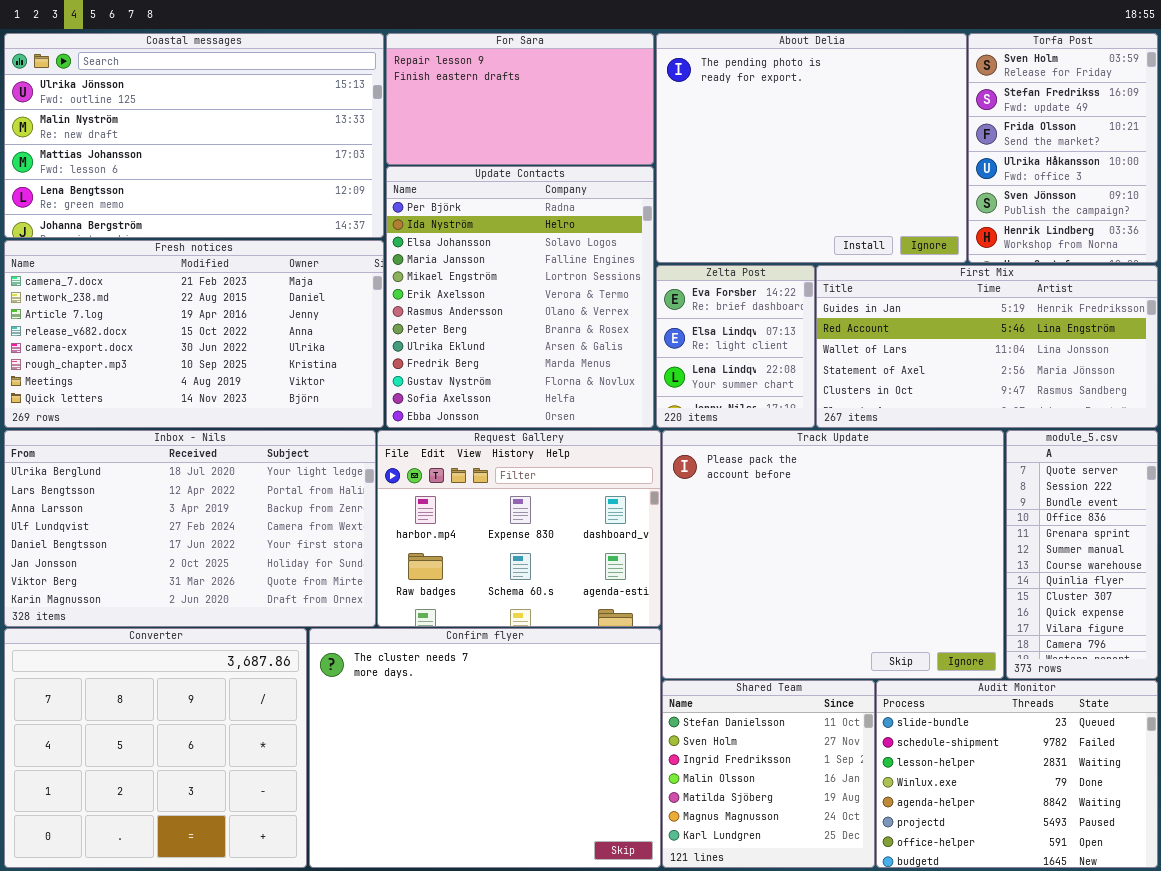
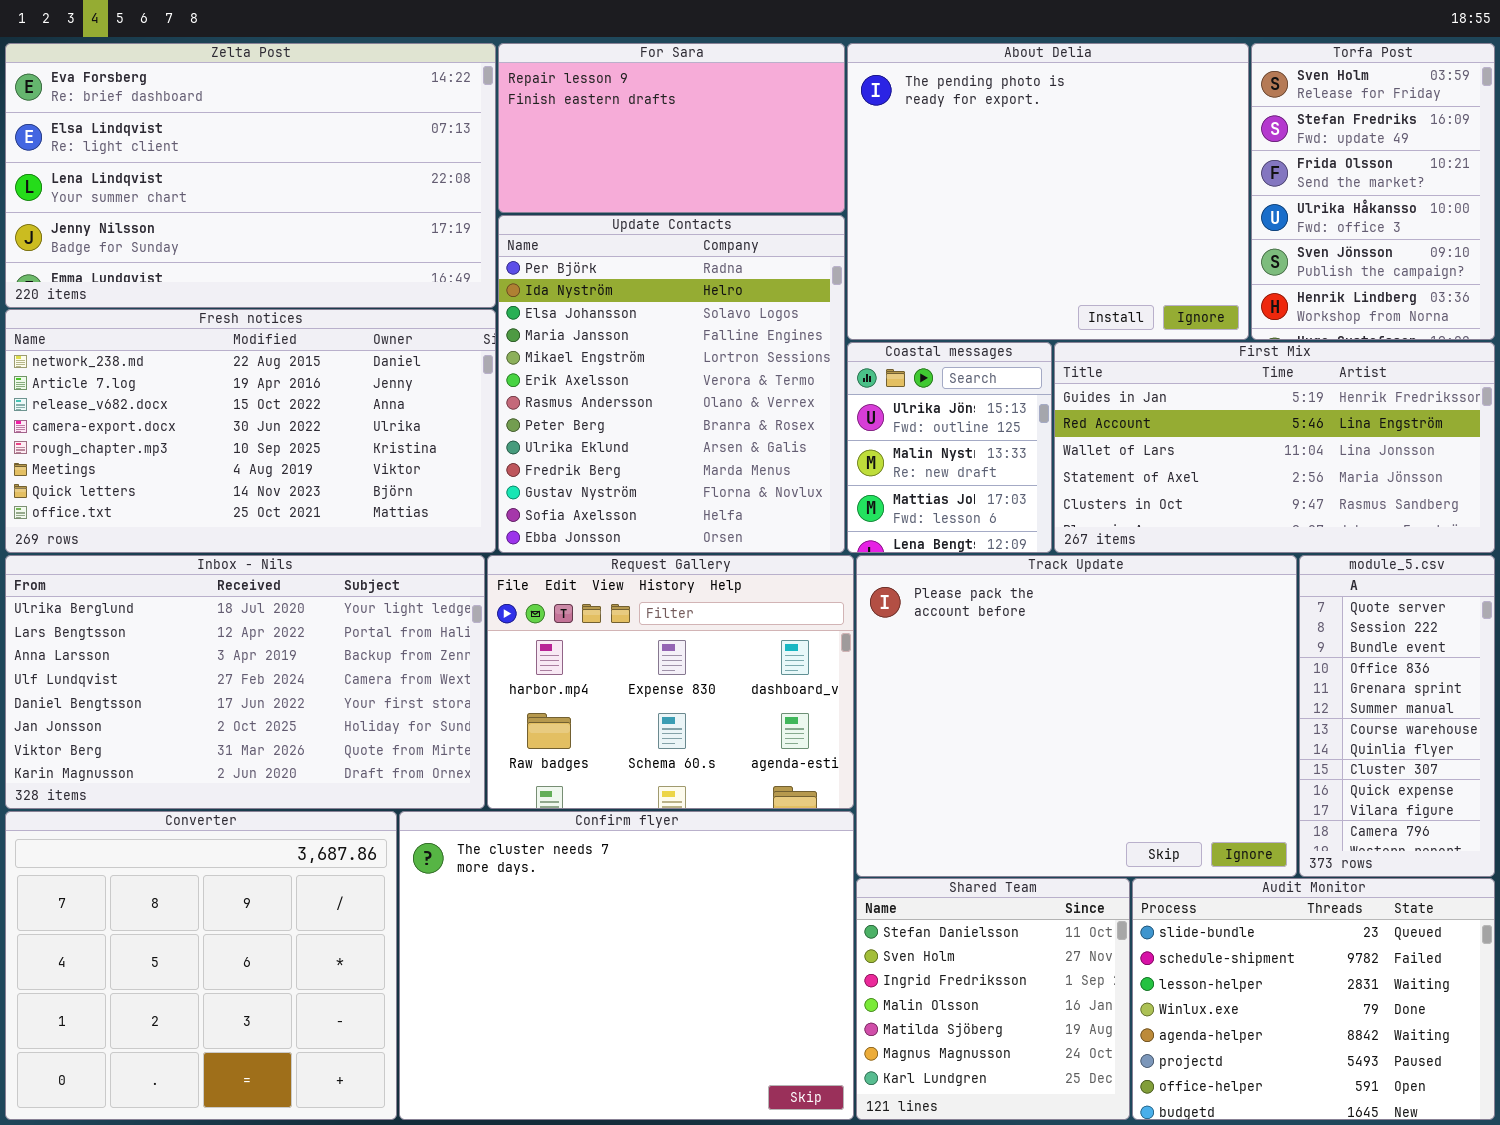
Coastal messages: [4,33,384,238] -> [847,342,1052,553], moved, resized
Fresh notices: [4,240,384,428] -> [5,309,496,553], scrolled down 1 row
Zelta Post: [656,265,815,428] -> [5,43,496,308], moved, resized

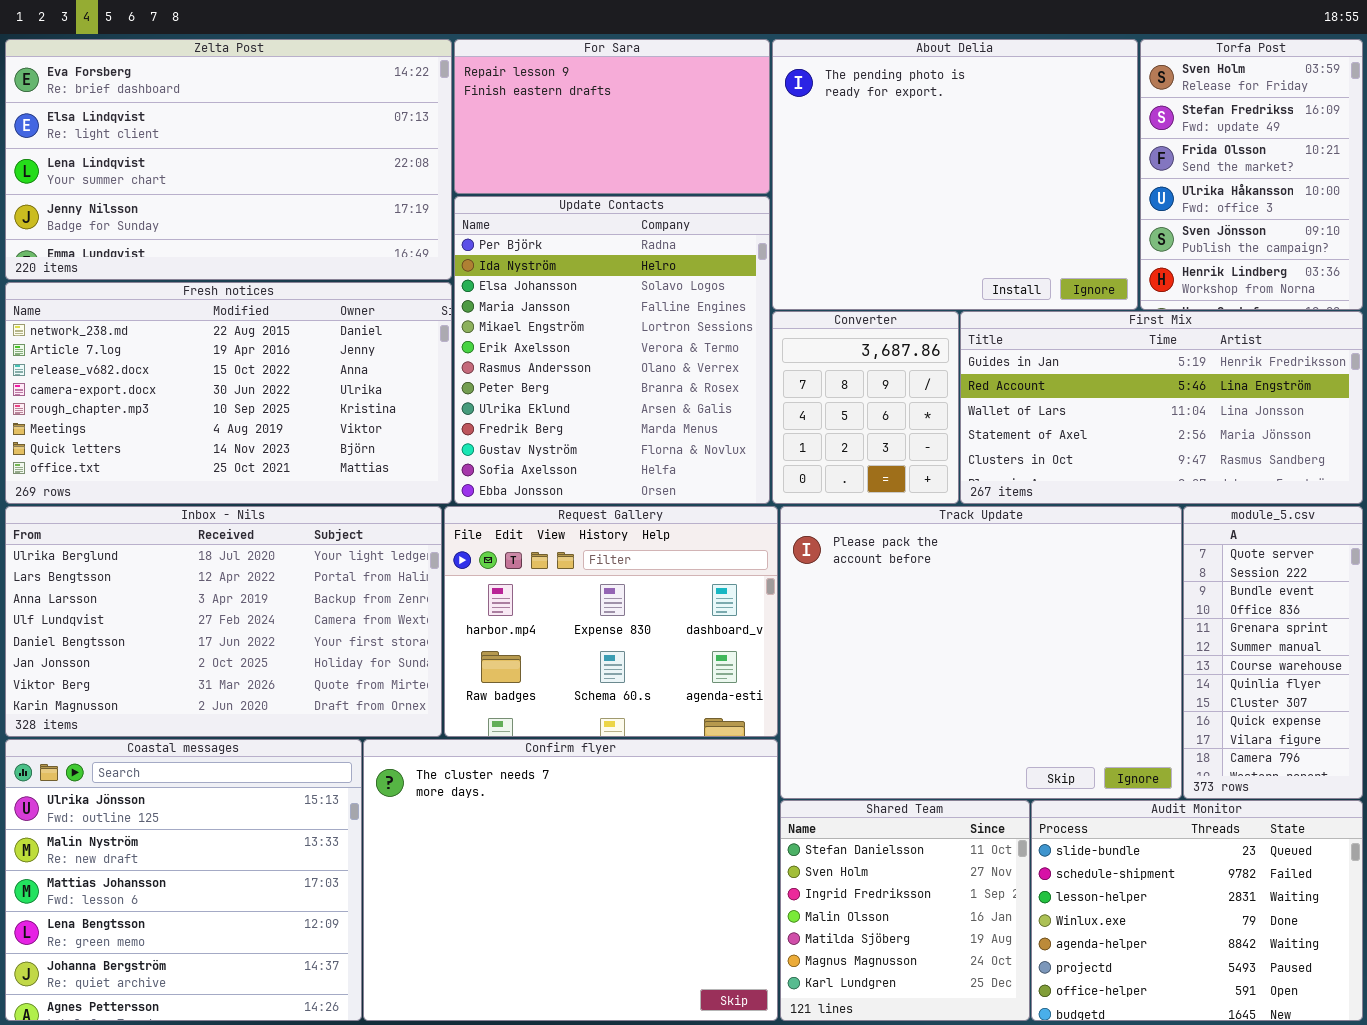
Coastal messages: [847,342,1052,553] -> [5,739,362,1021], moved, resized
Converter: [5,811,397,1120] -> [772,311,959,504], moved, resized

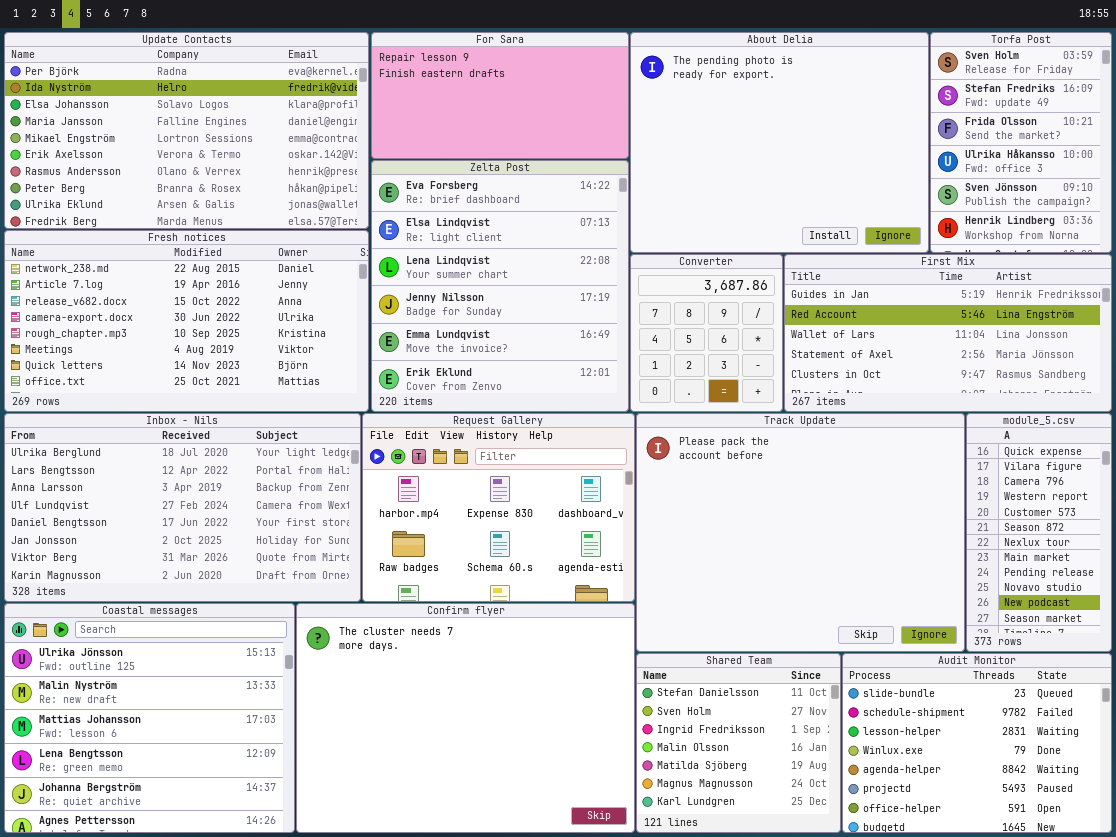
Zelta Post: [5,39,452,280] -> [371,160,629,412], moved, resized
Update Contacts: [454,196,770,504] -> [4,32,369,229], moved, resized
module_5.csv: [1183,506,1363,799] -> [966,413,1112,652], scrolled down 9 rows

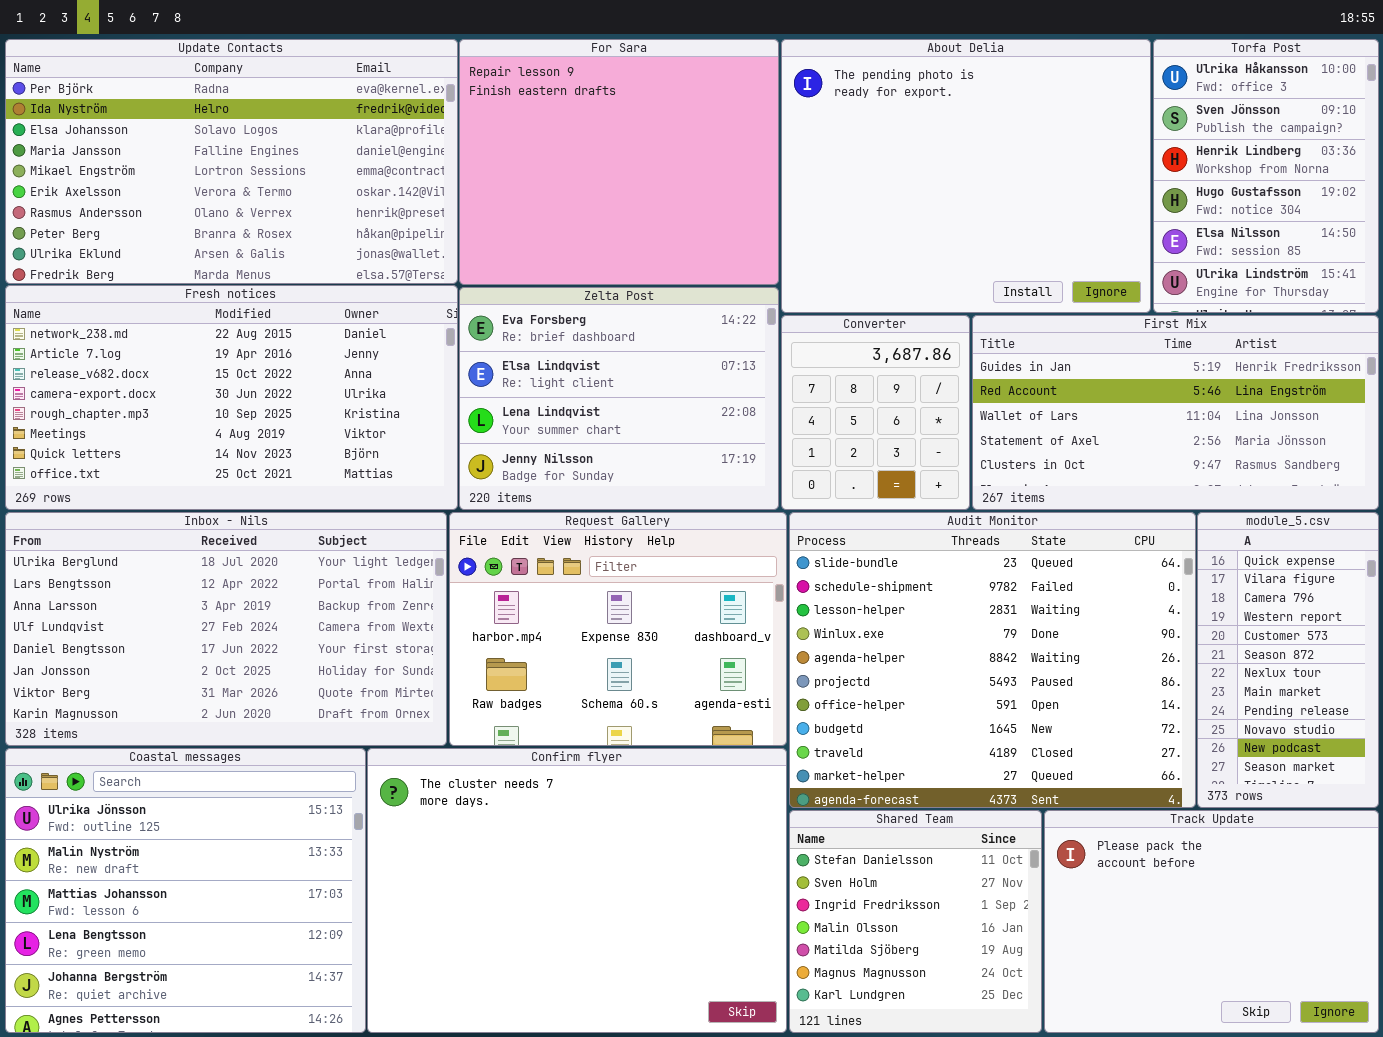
For Sara: [371,32,629,159] -> [459,39,779,285], resized
Torfa Post: [930,32,1112,253] -> [1153,39,1379,313], scrolled down 3 rows
Zelta Post: [371,160,629,412] -> [459,287,779,510], resized
Track Update: [636,413,965,652] -> [1044,810,1379,1033], moved, resized
Audit Monitor: [842,653,1112,833] -> [789,512,1196,808], moved, resized

